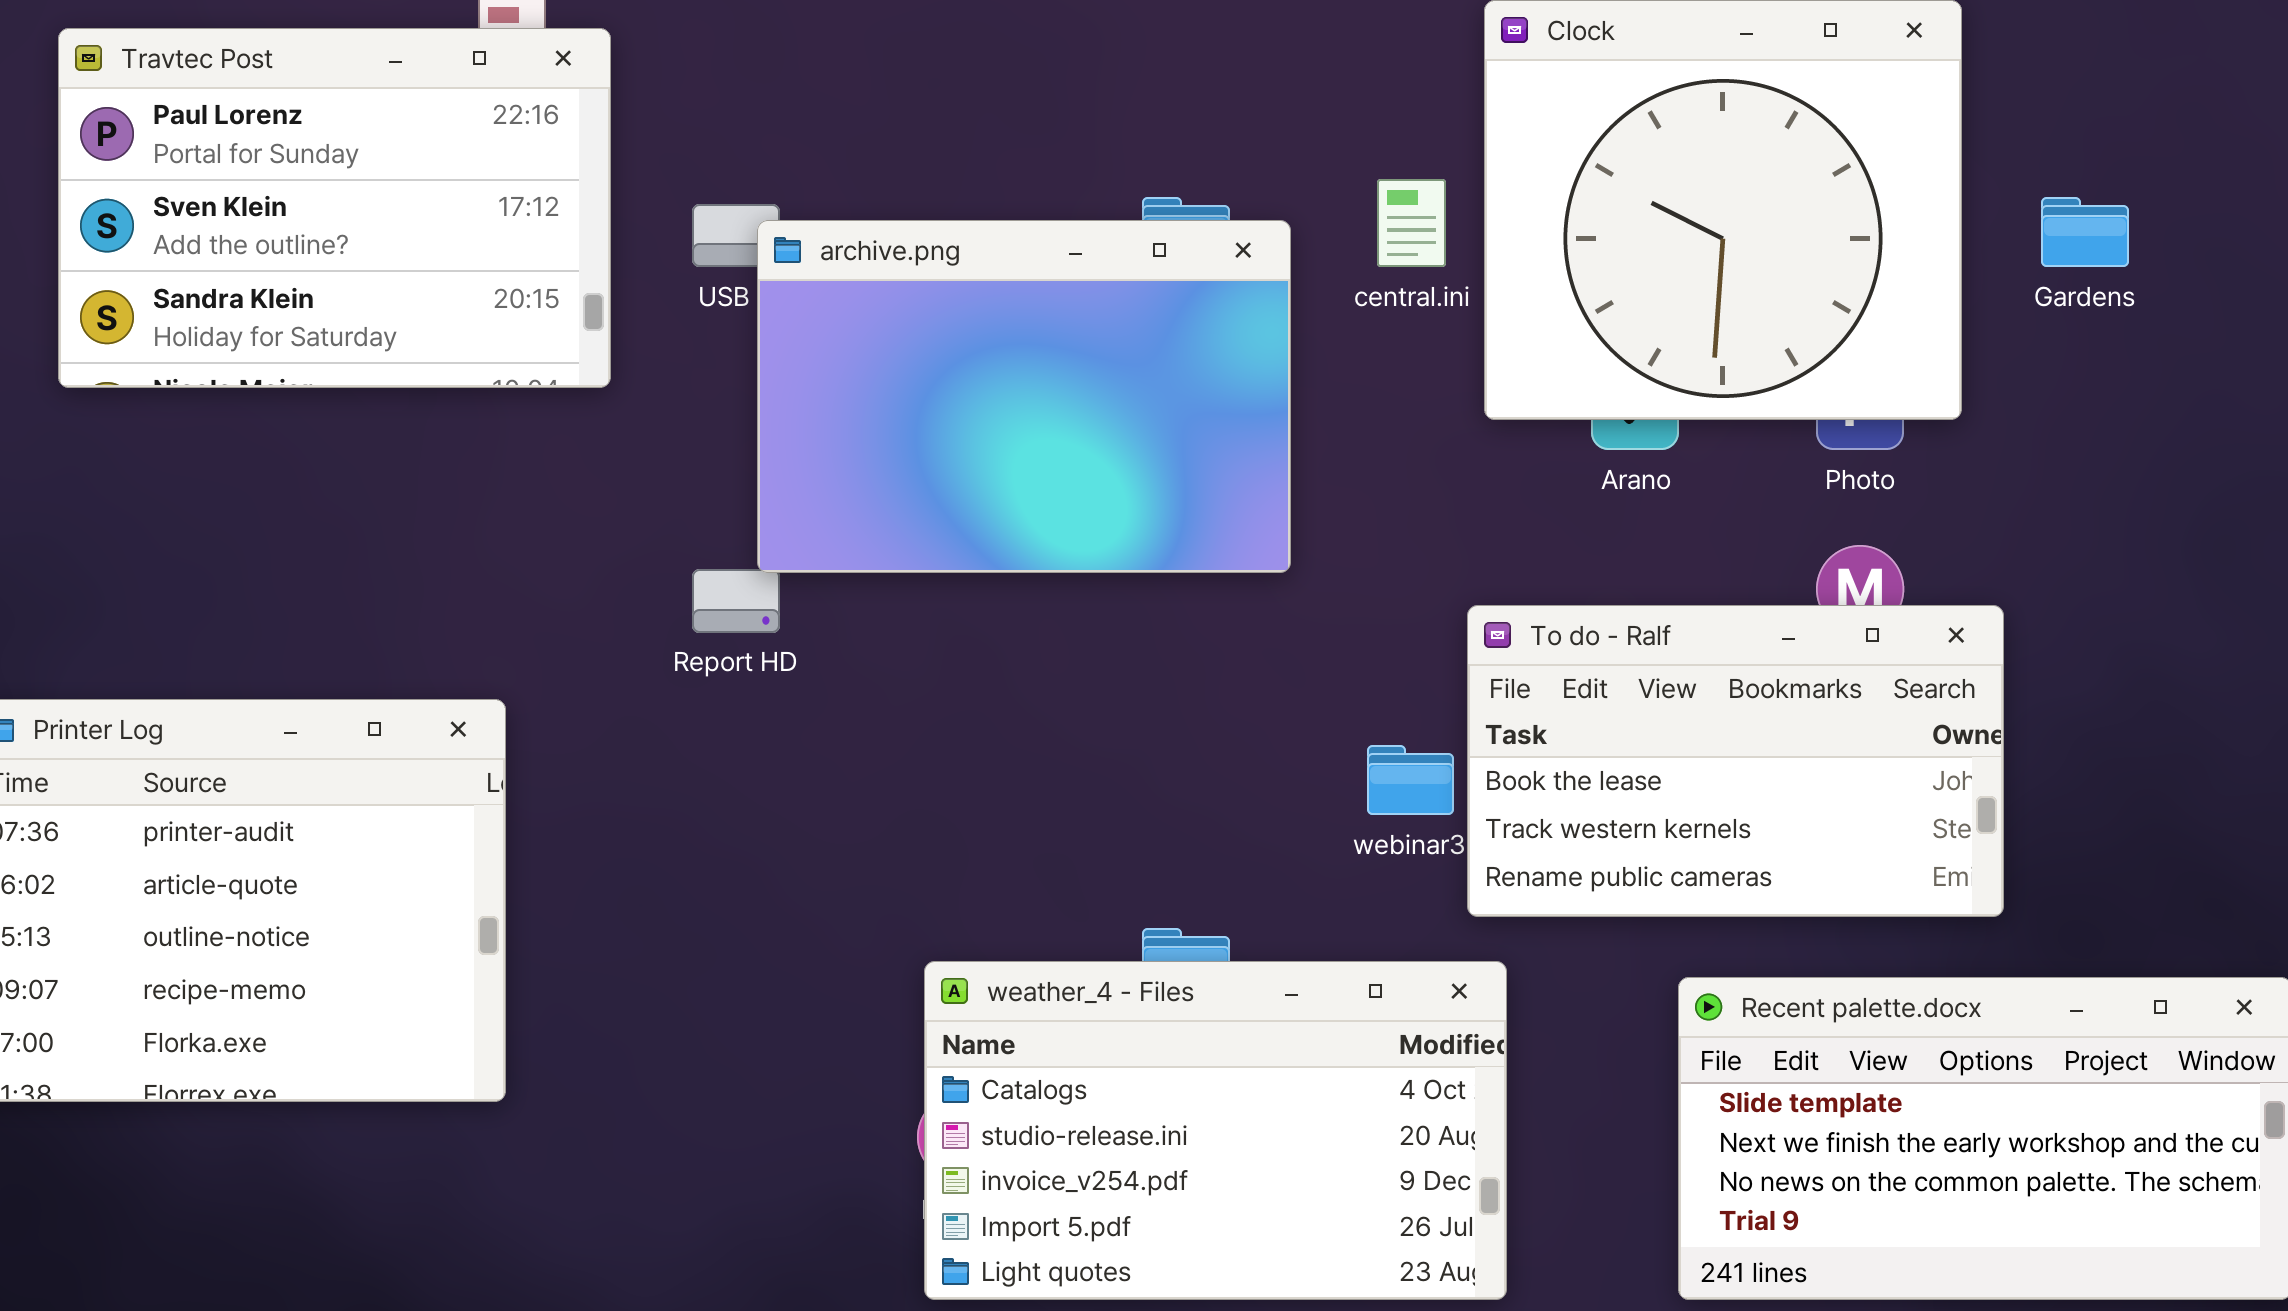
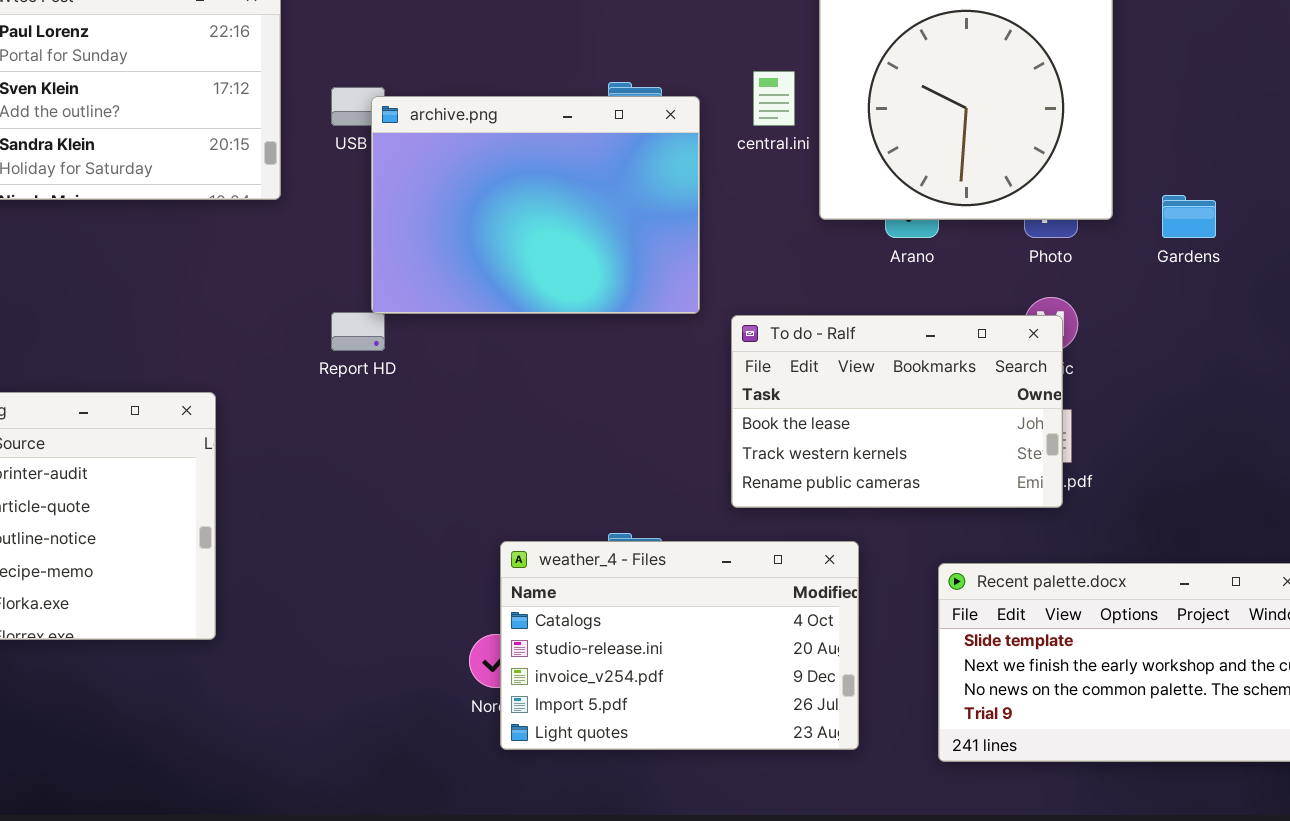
Gardens: [2041,197,2129,267] -> [1162,195,1216,238], moved
To do - Ralf: [1467,605,2004,917] -> [731,315,1063,508], moved
weather_4 - Files: [924,961,1507,1300] -> [500,541,859,750], moved

